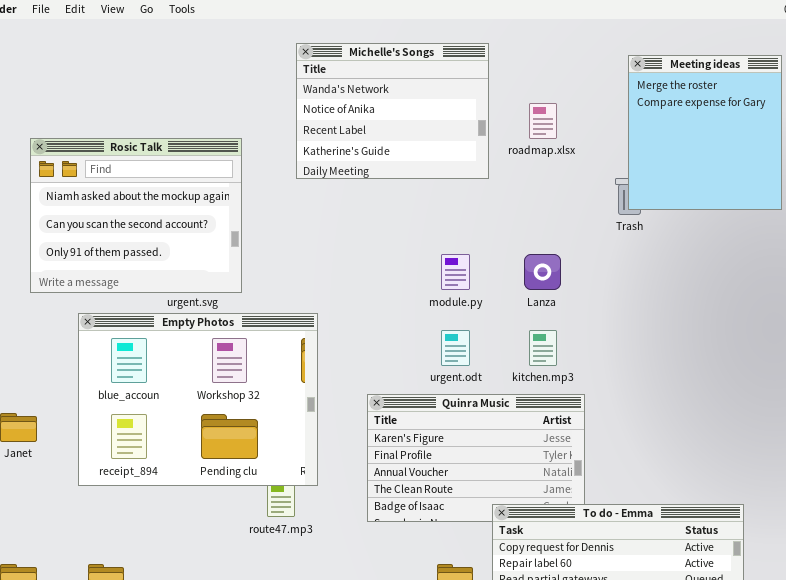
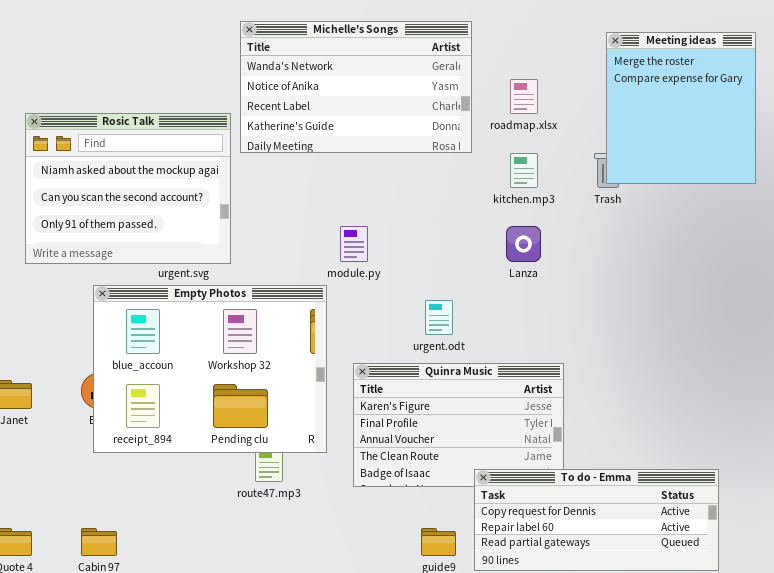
Michelle's Songs: [296,43,489,179] -> [240,21,472,153], resized
module.py: [441,254,470,290] -> [340,226,368,262], moved
Empty Photos: [78,313,318,486] -> [93,285,327,453], moved
kitchen.mp3: [529,330,557,366] -> [510,153,538,188], moved

